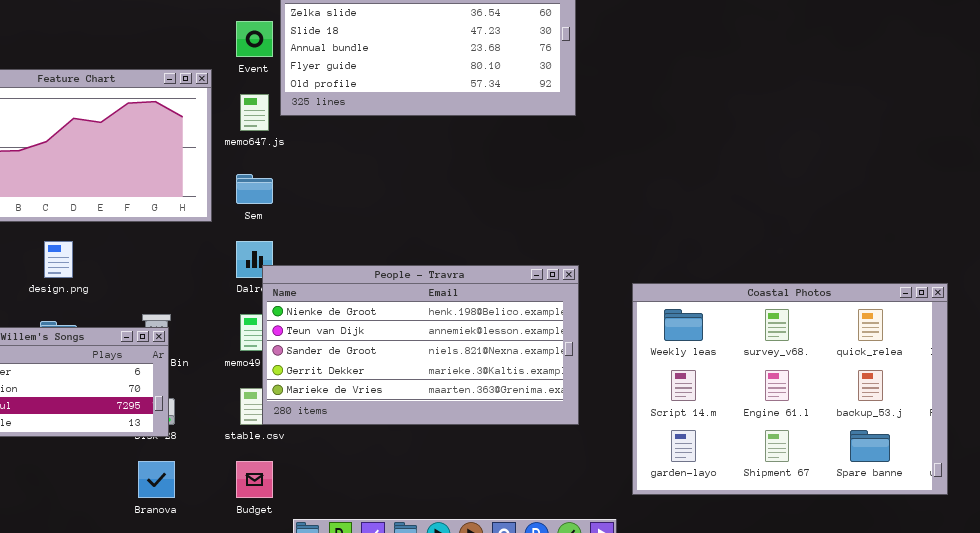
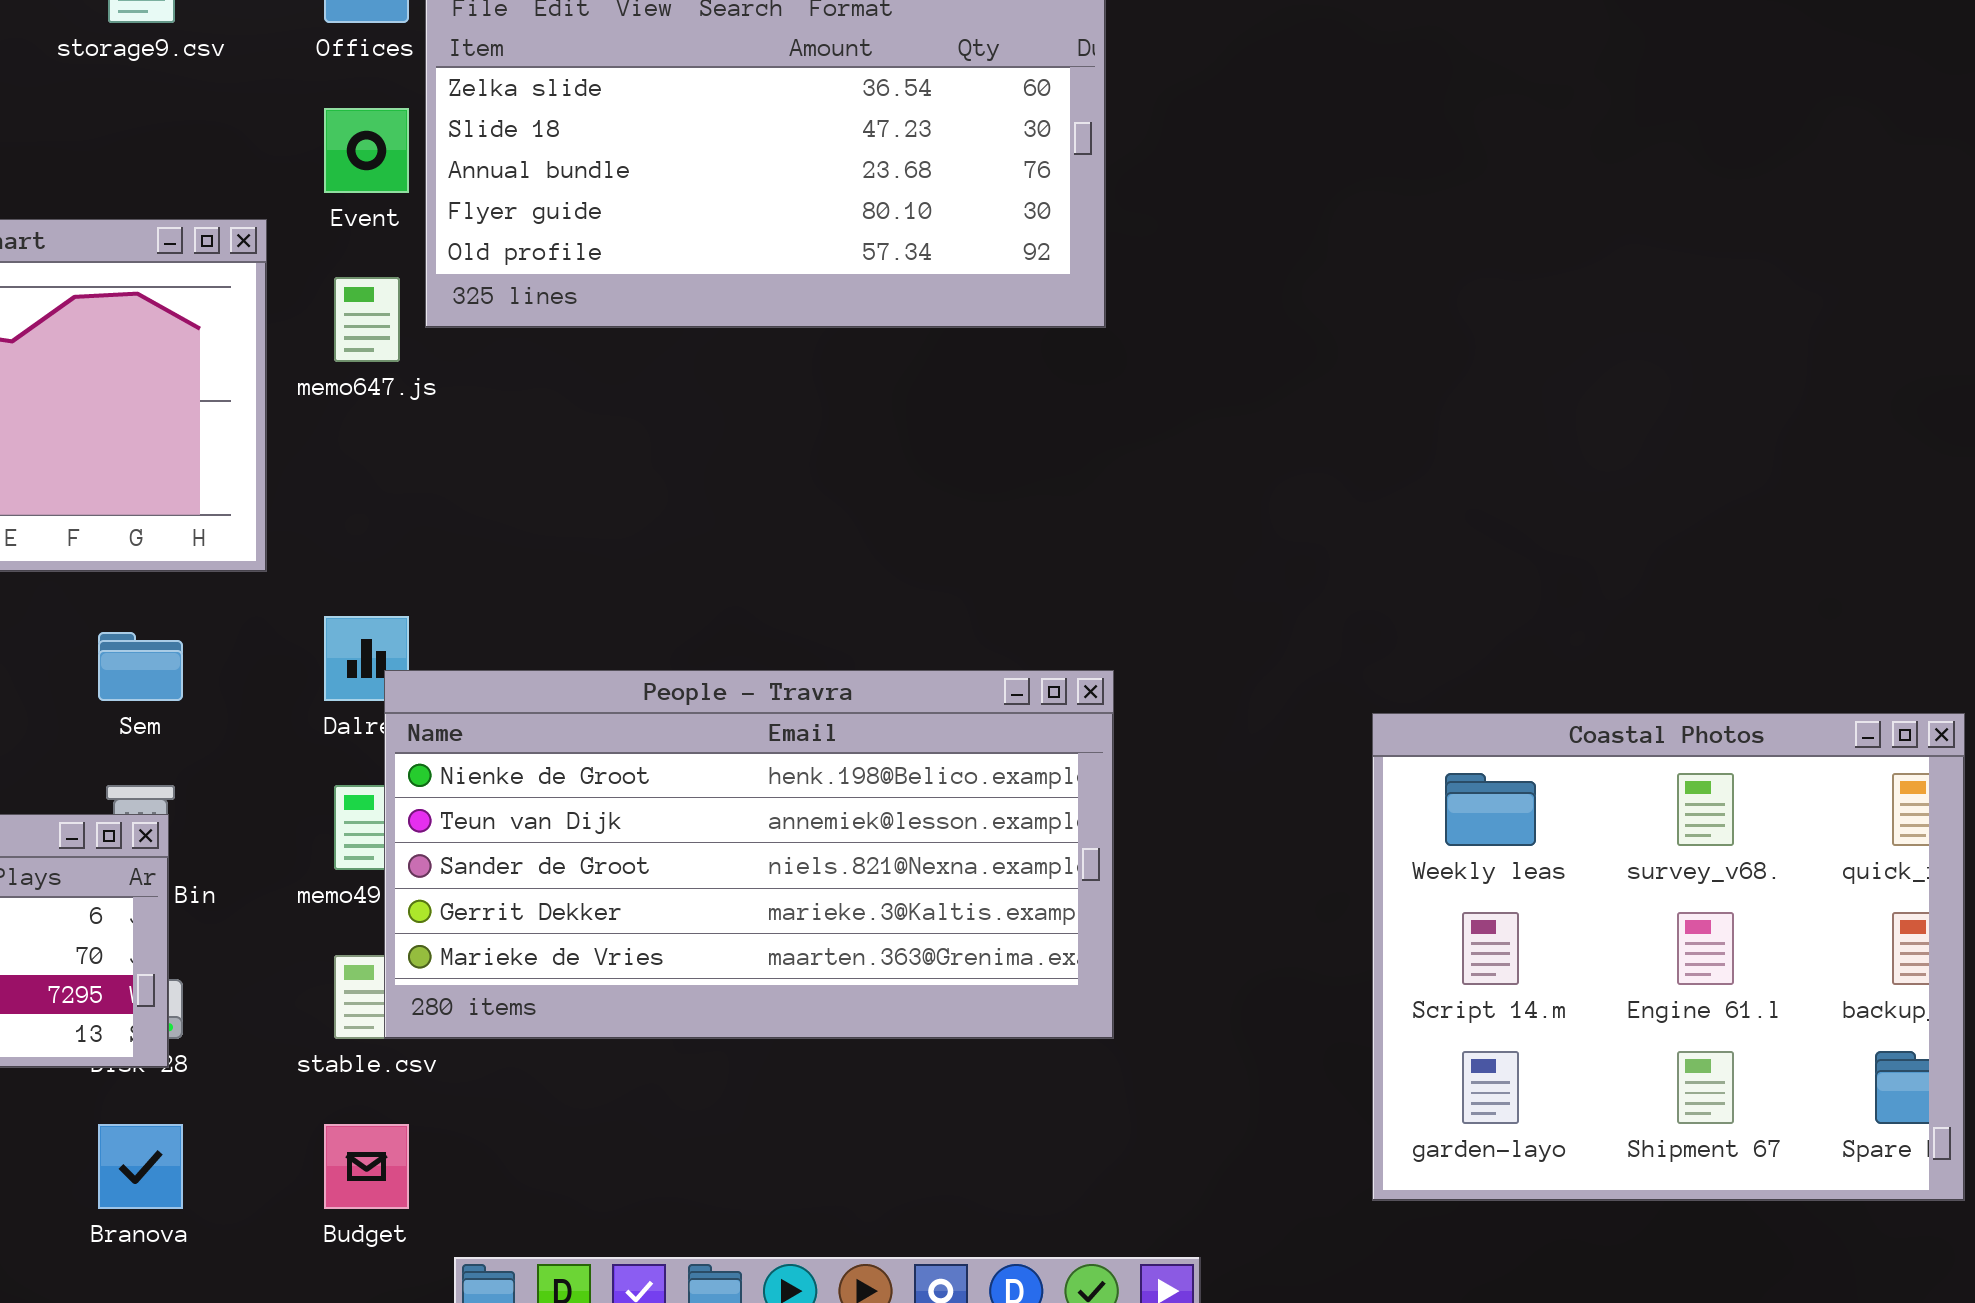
Sem: [236,174,273,204] -> [98,632,183,701], moved
Coastal Photos: [632,283,948,495] -> [1372,713,1965,1201], resized

